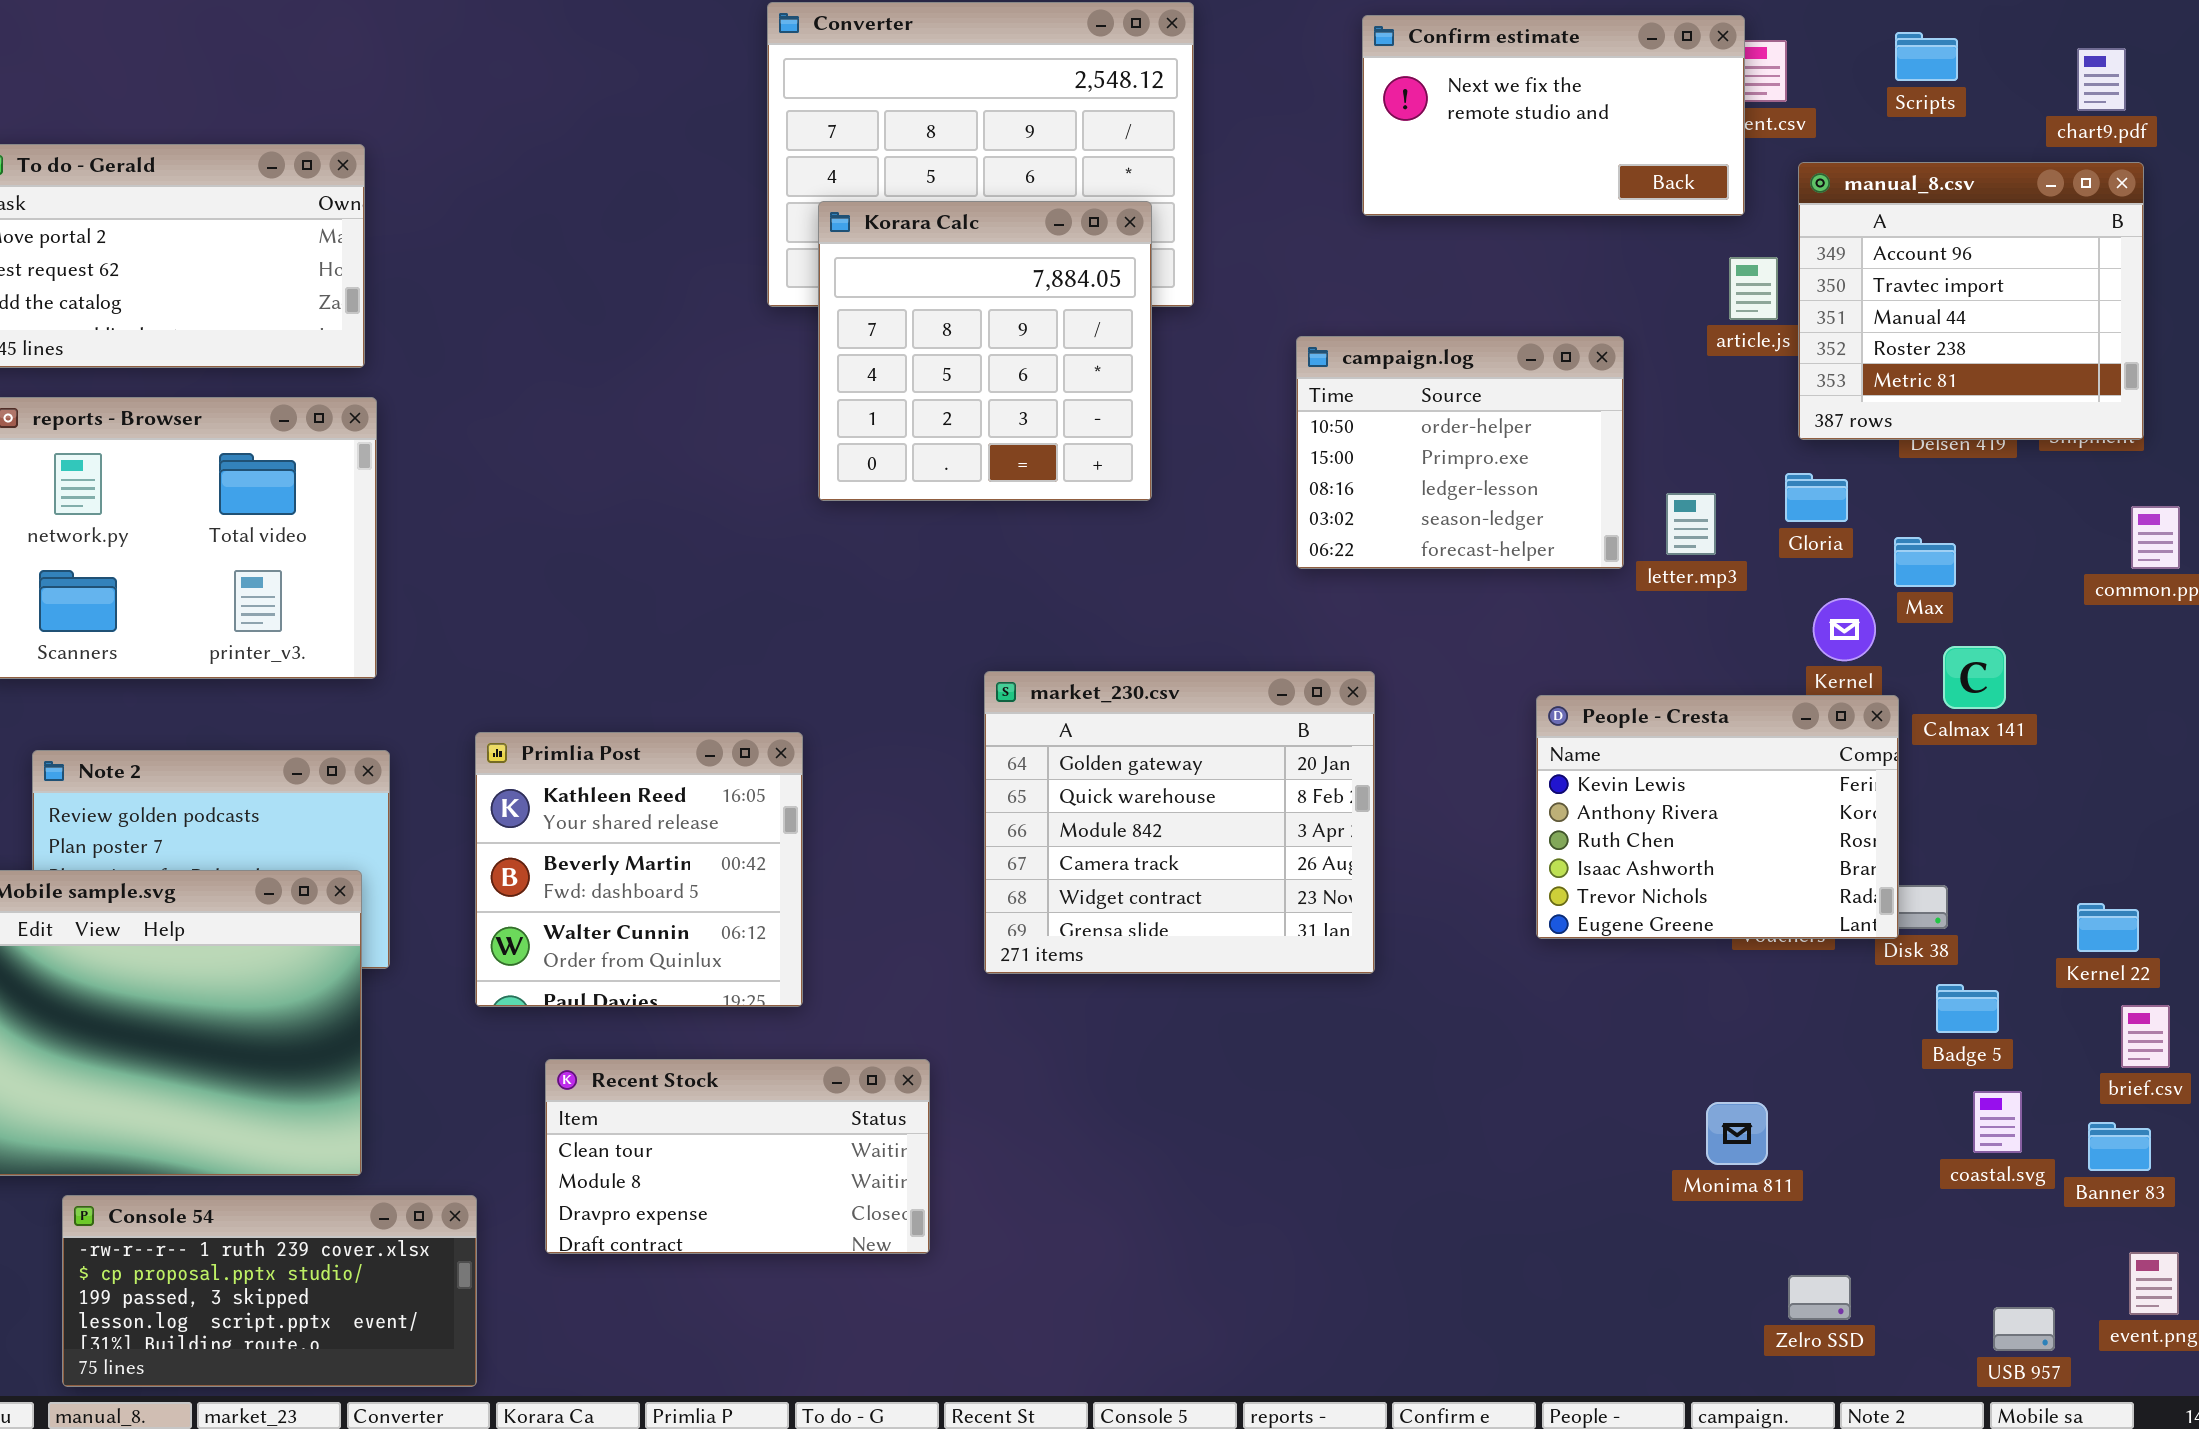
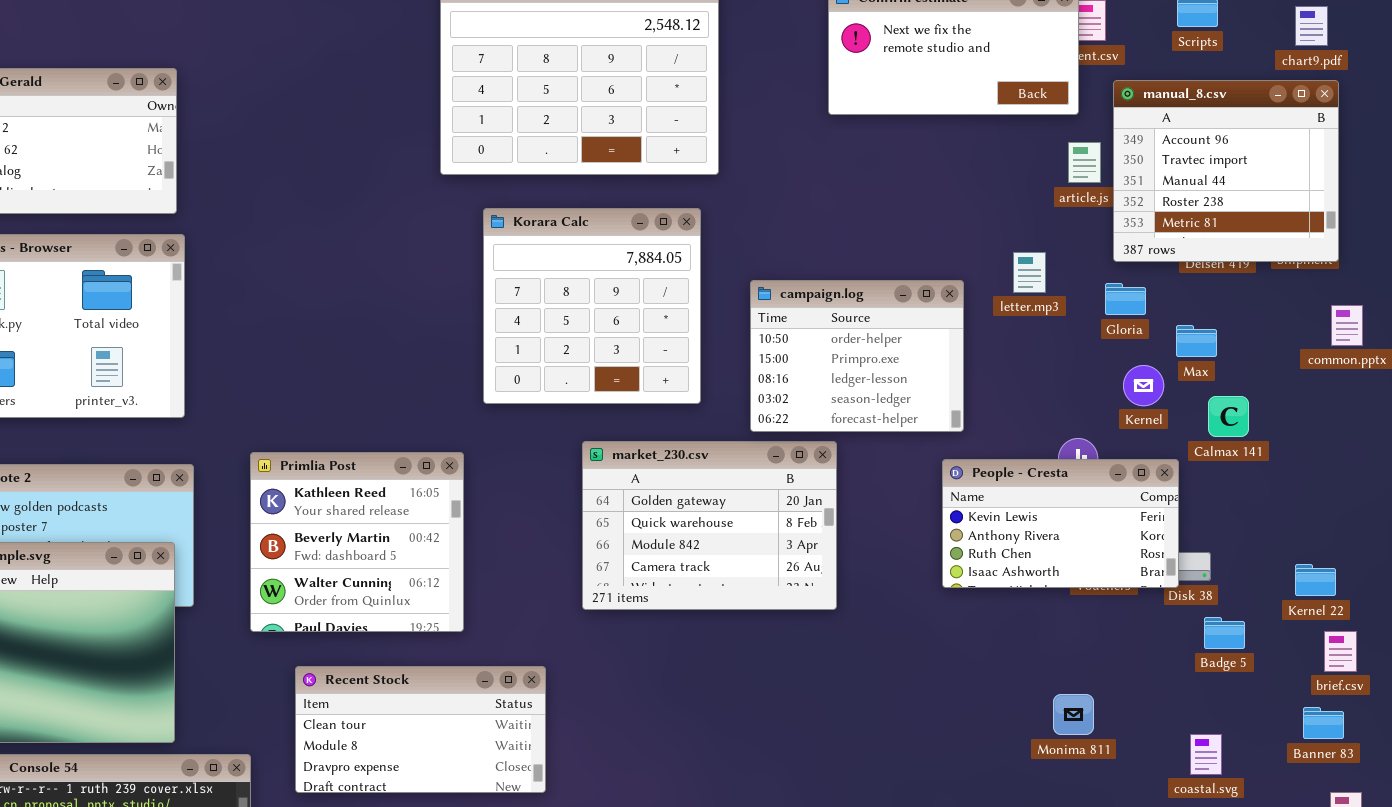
Korara Calc: [818,201,1152,501] -> [483,208,701,404], moved
campaign.log: [1296,336,1624,569] -> [750,280,964,432], moved
letter.mp3: [1666,493,1716,555] -> [1013,252,1046,293], moved
market_230.csv: [984,671,1375,974] -> [582,441,837,610], resized
People - Cresta: [1536,695,1899,939] -> [942,459,1179,588], resized
coastal.svg: [1973,1091,2022,1153] -> [1190,734,1222,775], moved

